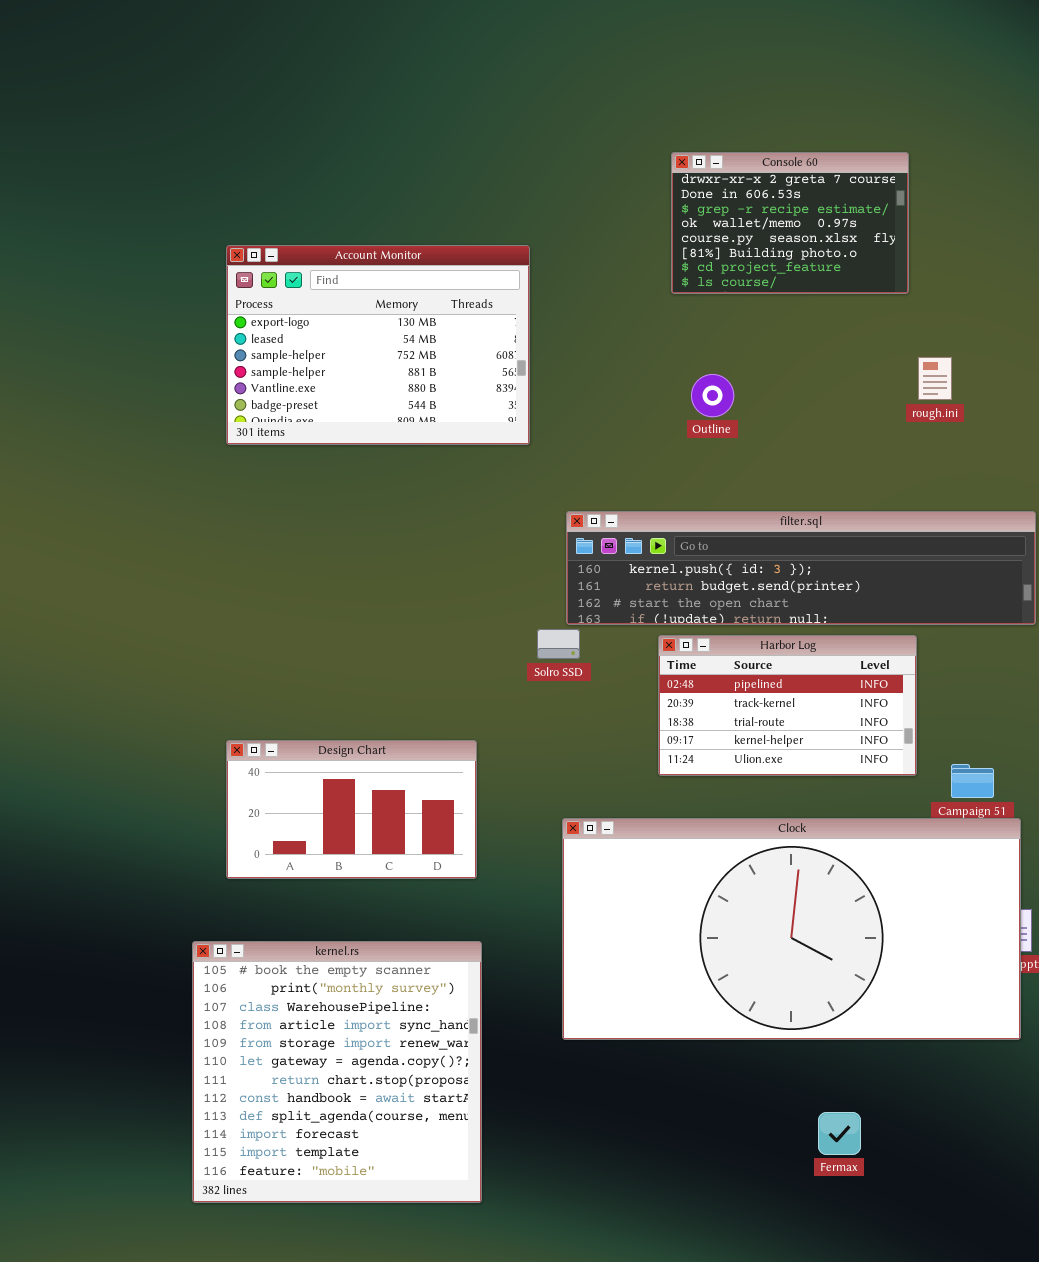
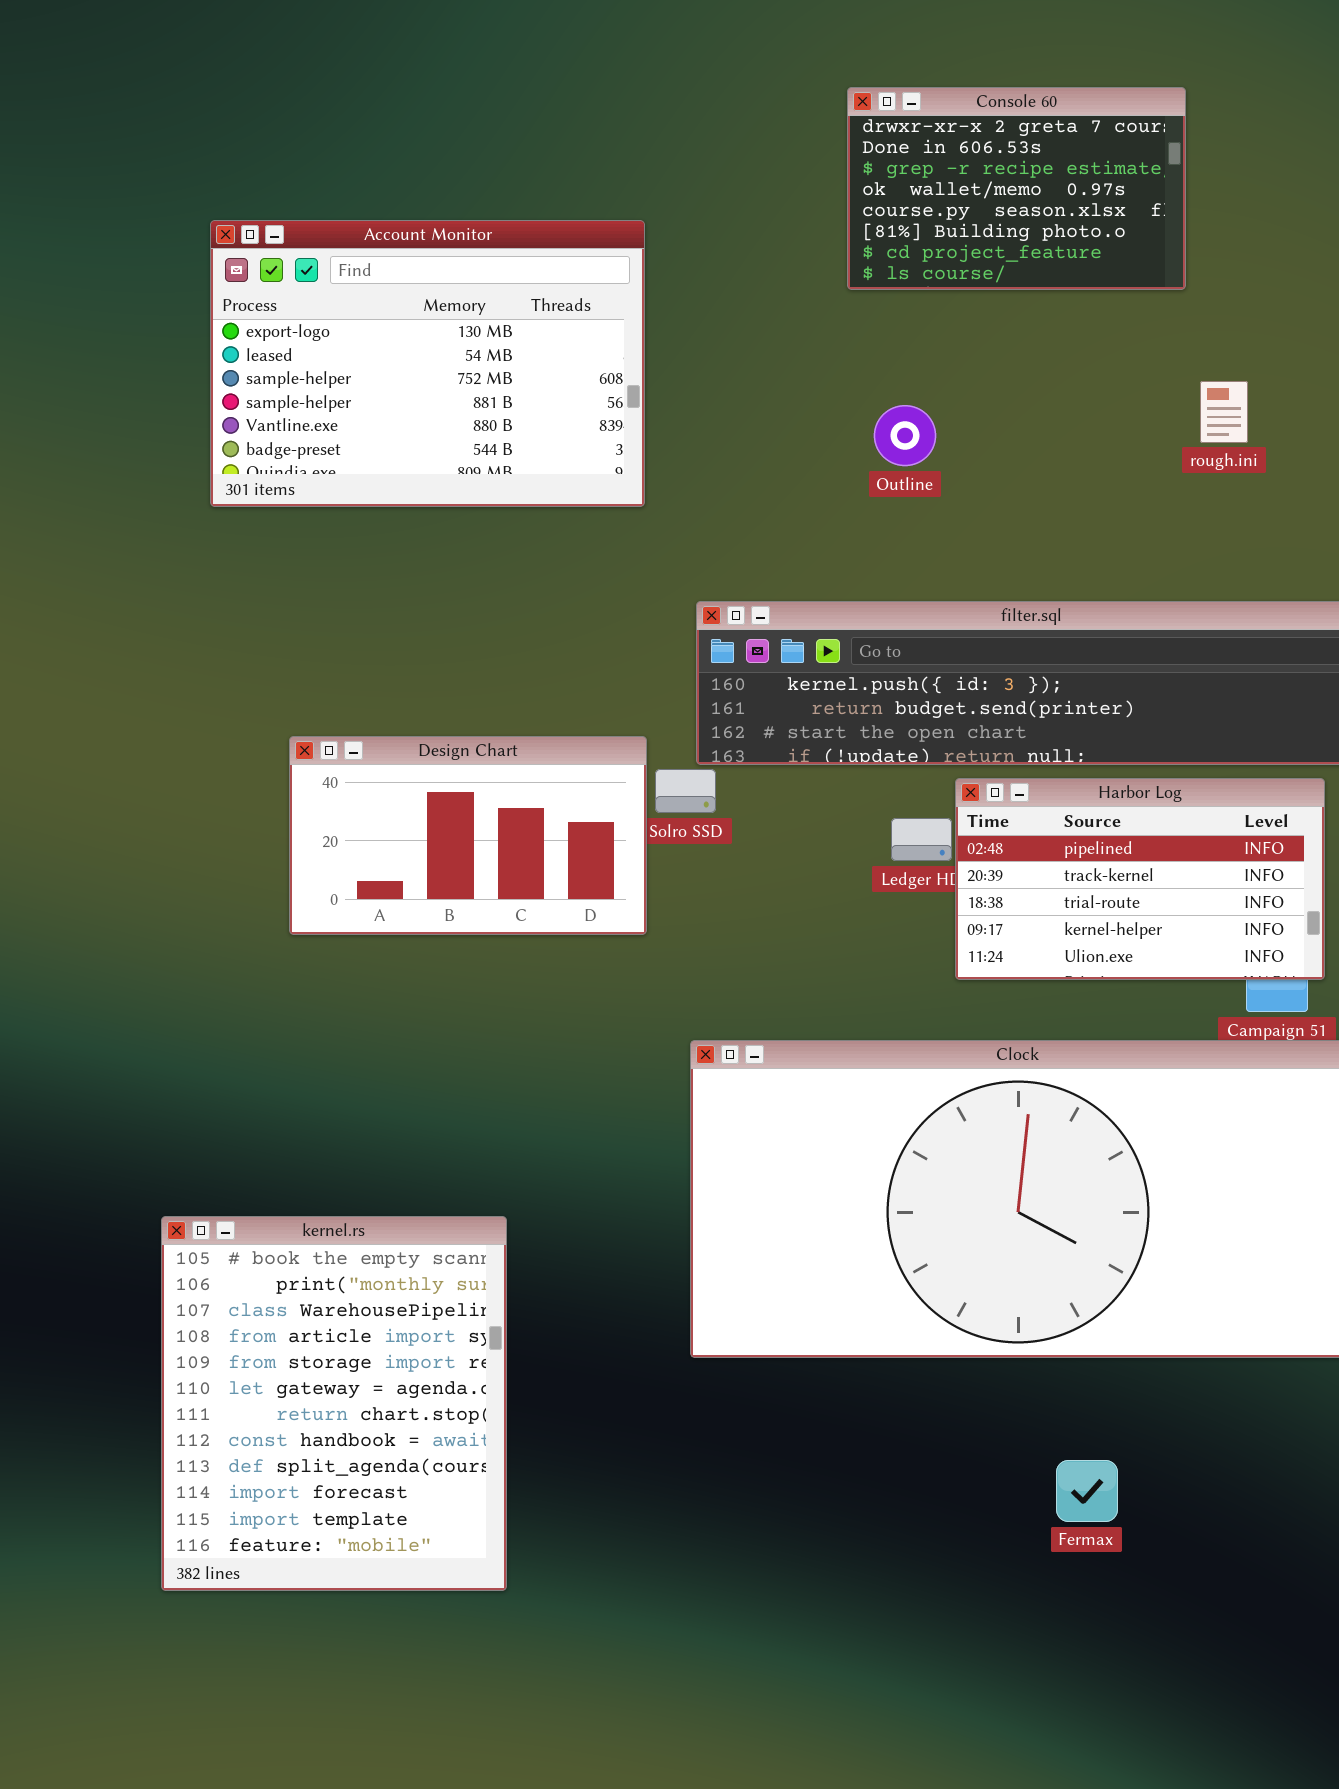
Harbor Log: [658,635,917,776] -> [955,778,1325,980], moved
Design Chart: [226,740,477,879] -> [289,736,647,935], moved
kernel.rs: [192,941,482,1203] -> [161,1216,507,1591], resized

